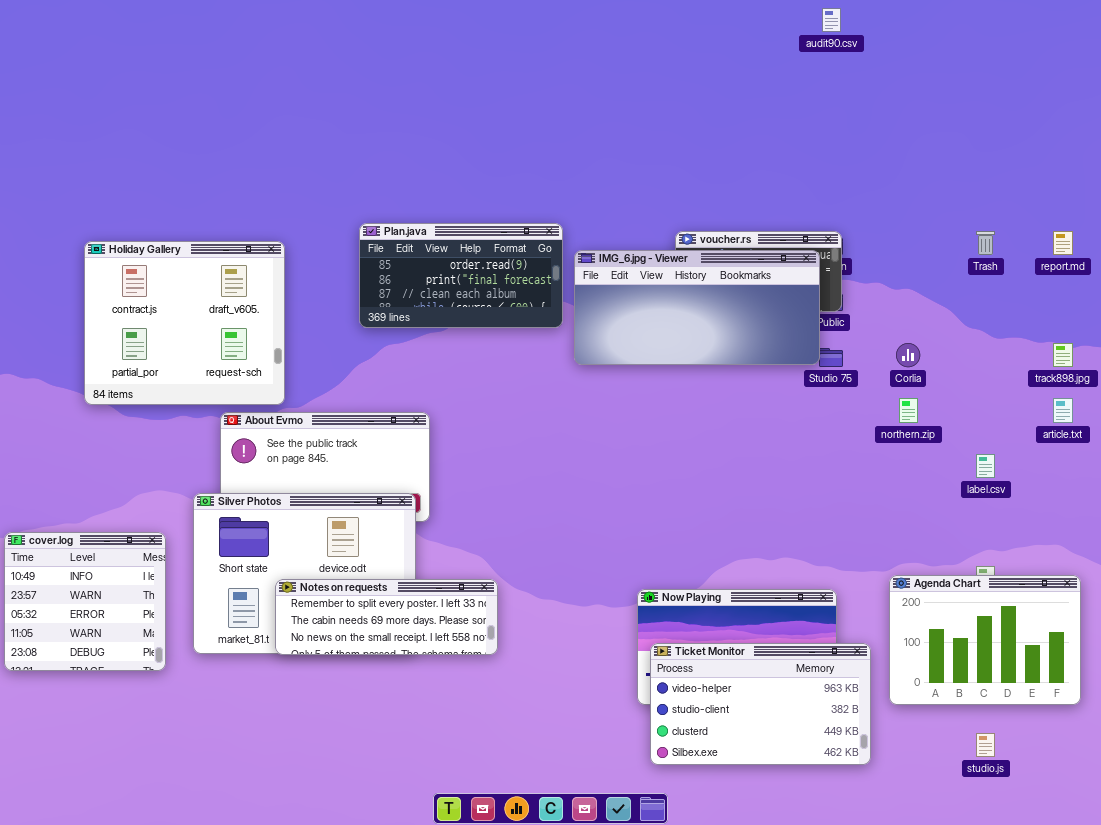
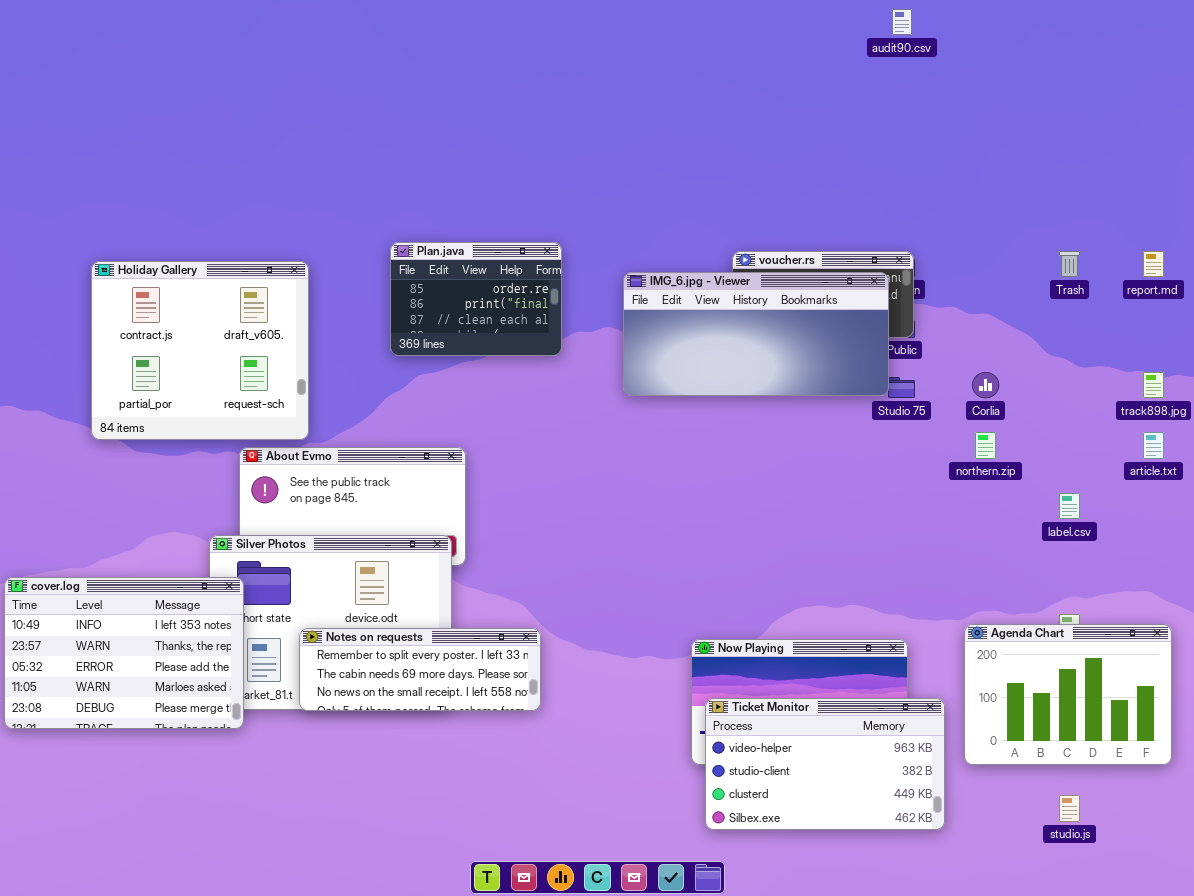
Plan.java: [359,223,563,328] -> [390,242,562,356], resized
cover.log: [4,532,166,671] -> [4,577,244,729], resized

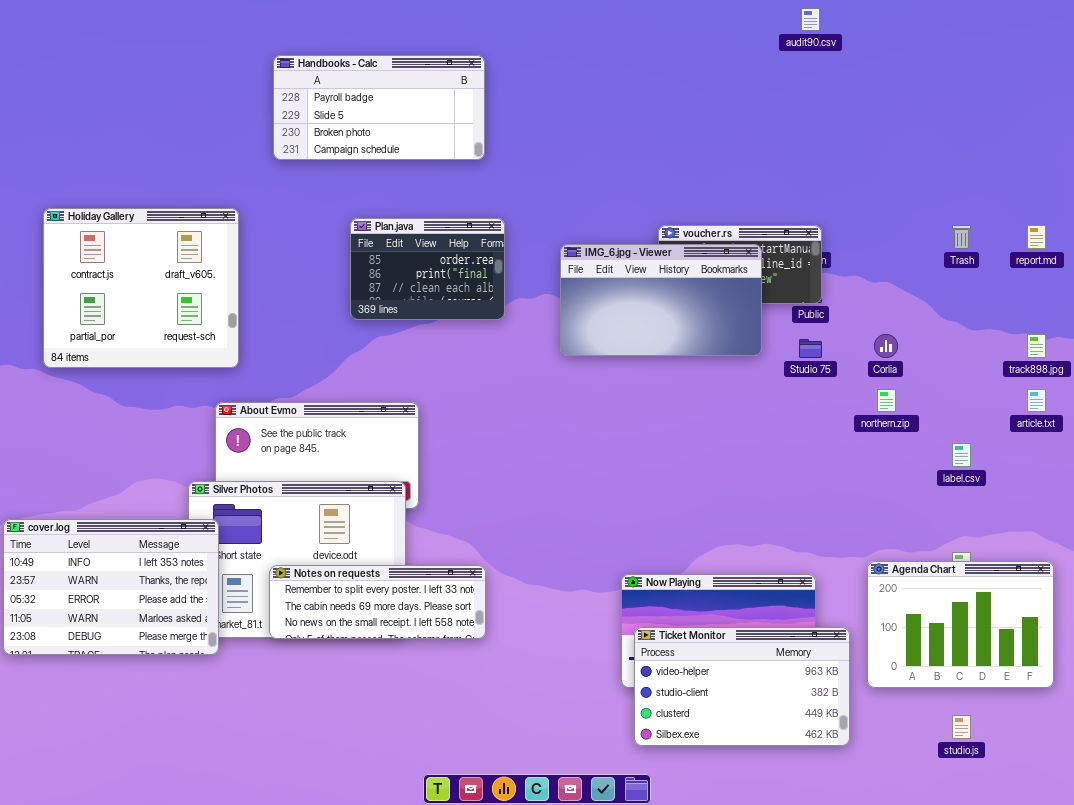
Handbooks - Calc: none -> [273,55,485,160], opened
Holiday Gallery: [91,261,309,440] -> [43,208,239,368], moved
IMG_6.jpg - Viewer: [623,272,889,396] -> [560,244,762,356], resized

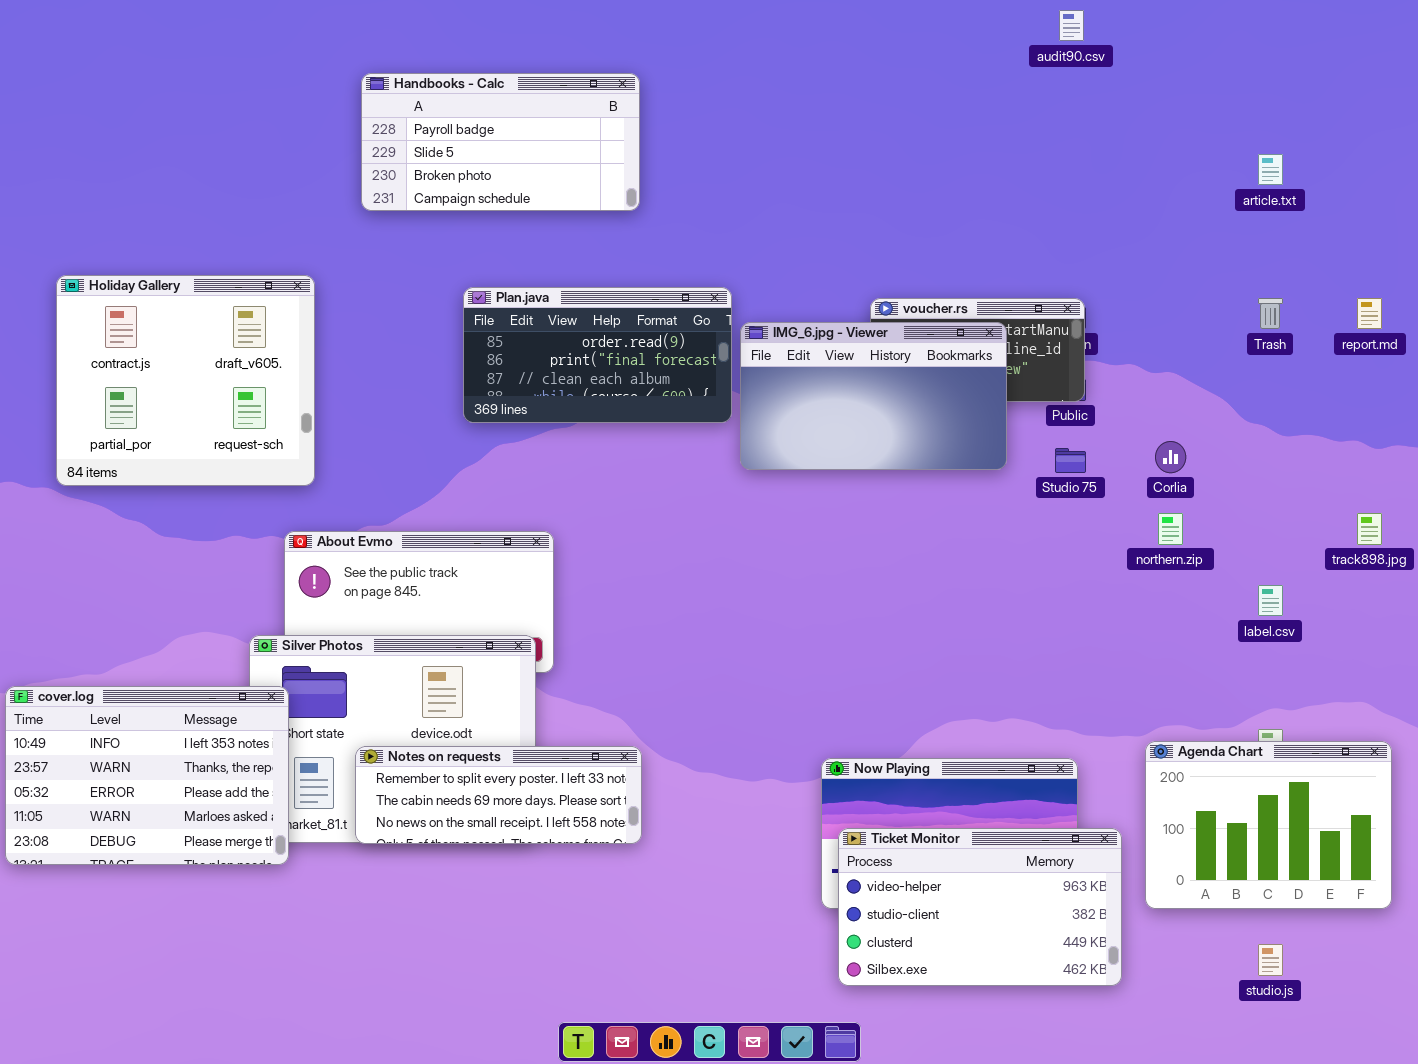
Plan.java: [350,218,505,320] -> [463,287,732,423], resized
track898.jpg: [1027,334,1046,358] -> [1357,513,1382,545], moved
article.txt: [1027,389,1046,412] -> [1258,154,1283,185], moved

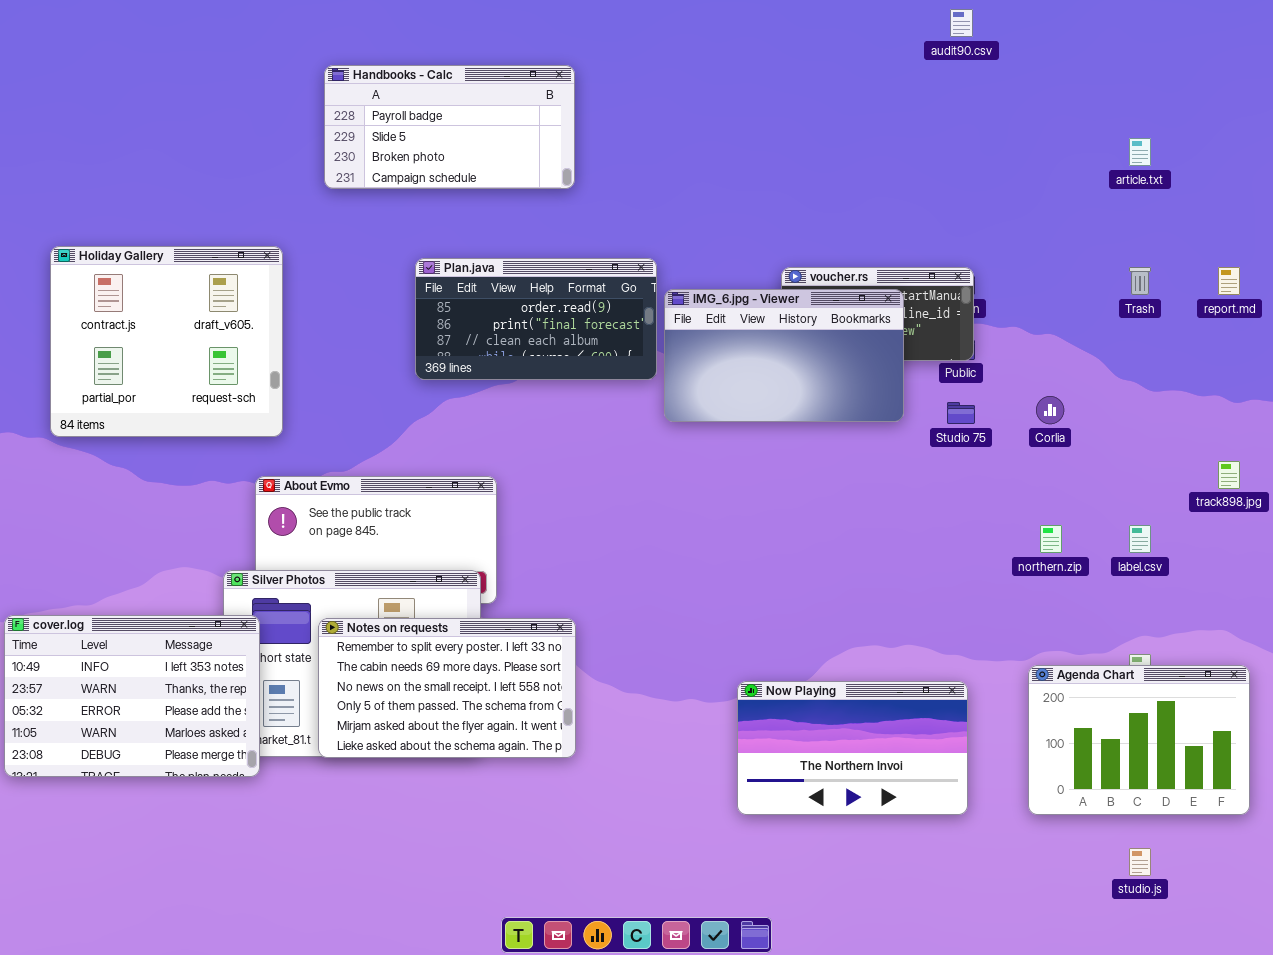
northern.zip: [1158,513,1183,545] -> [1040,525,1062,553], moved
Notes on requests: [355,746,642,844] -> [318,618,576,758], resized
Ticket Monitor: [838,828,1122,986] -> none, closed

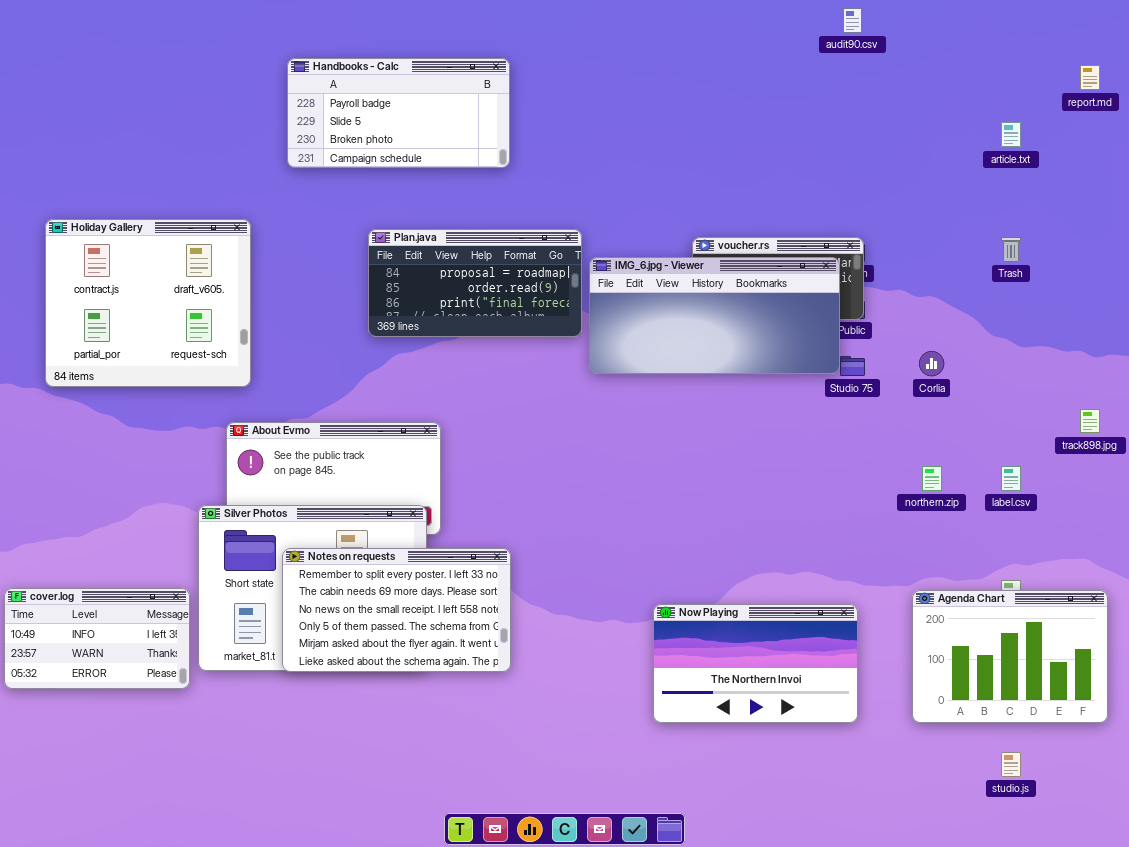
Plan.java: [415,258,657,380] -> [368,229,582,337], scrolled up 1 row
report.md: [1218,267,1240,295] -> [1080,65,1100,90], moved
IMG_6.jpg - Viewer: [664,289,904,422] -> [589,257,840,374], resized
cover.log: [4,615,260,777] -> [4,588,190,689], resized

